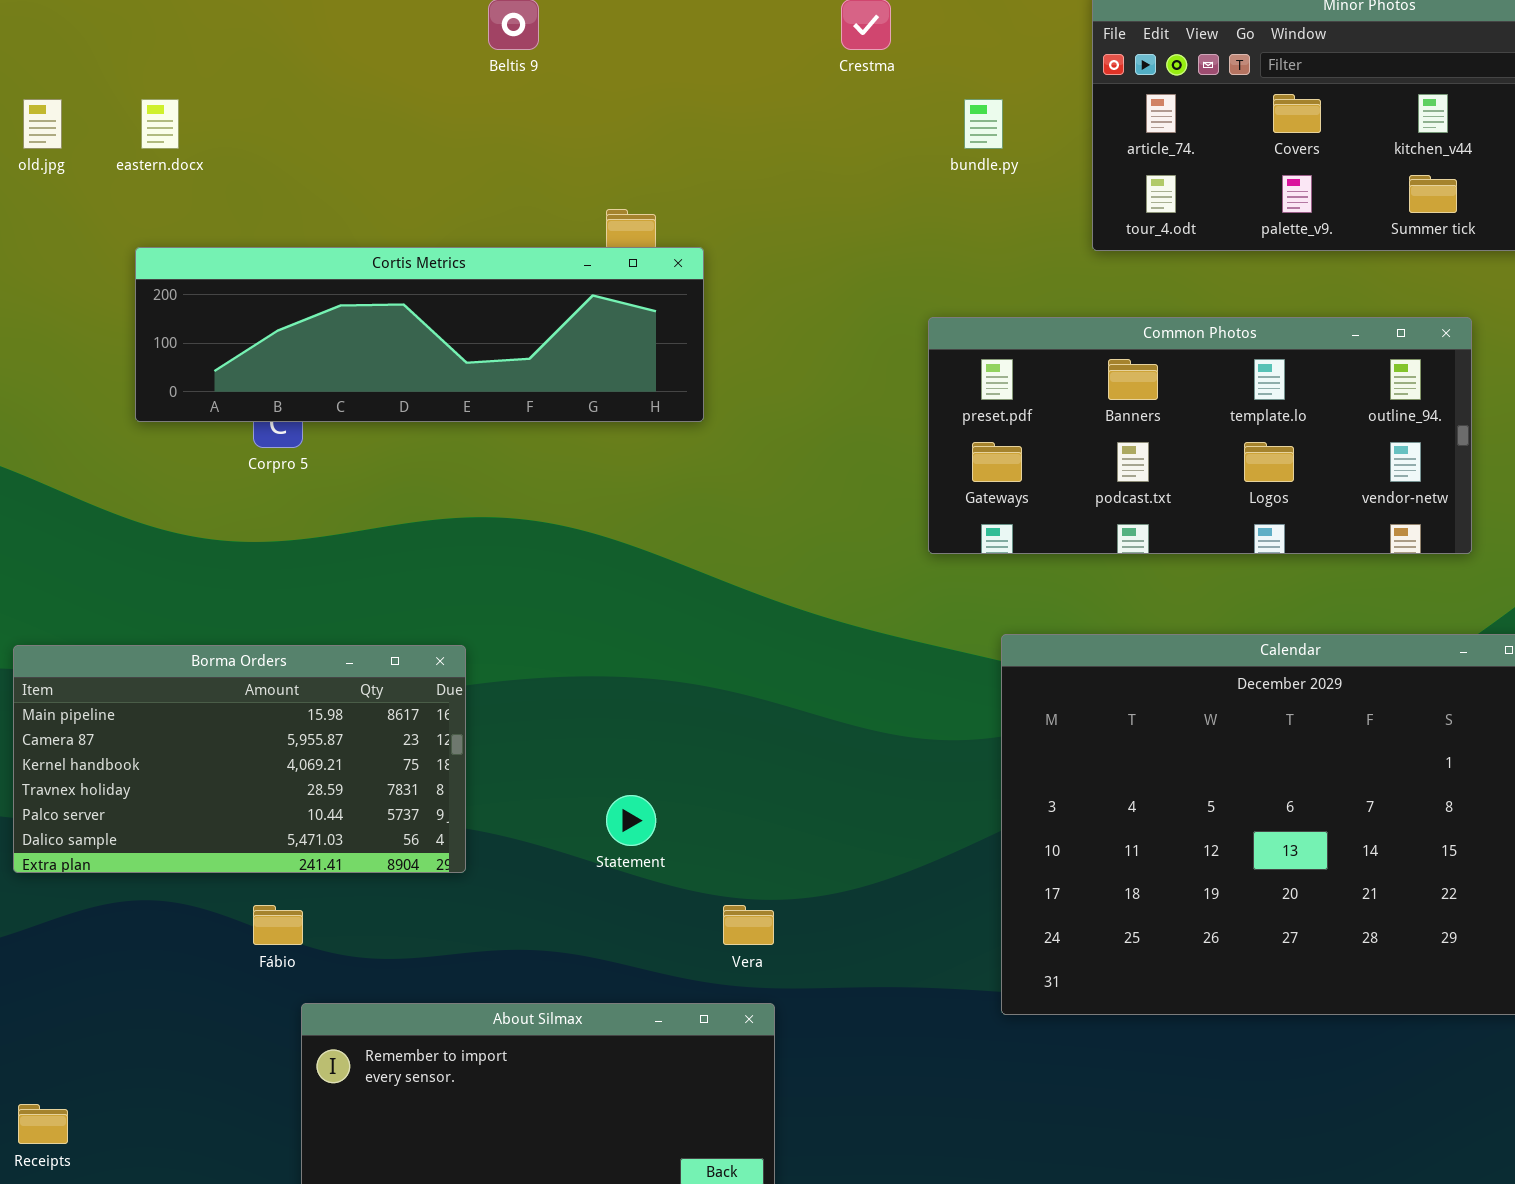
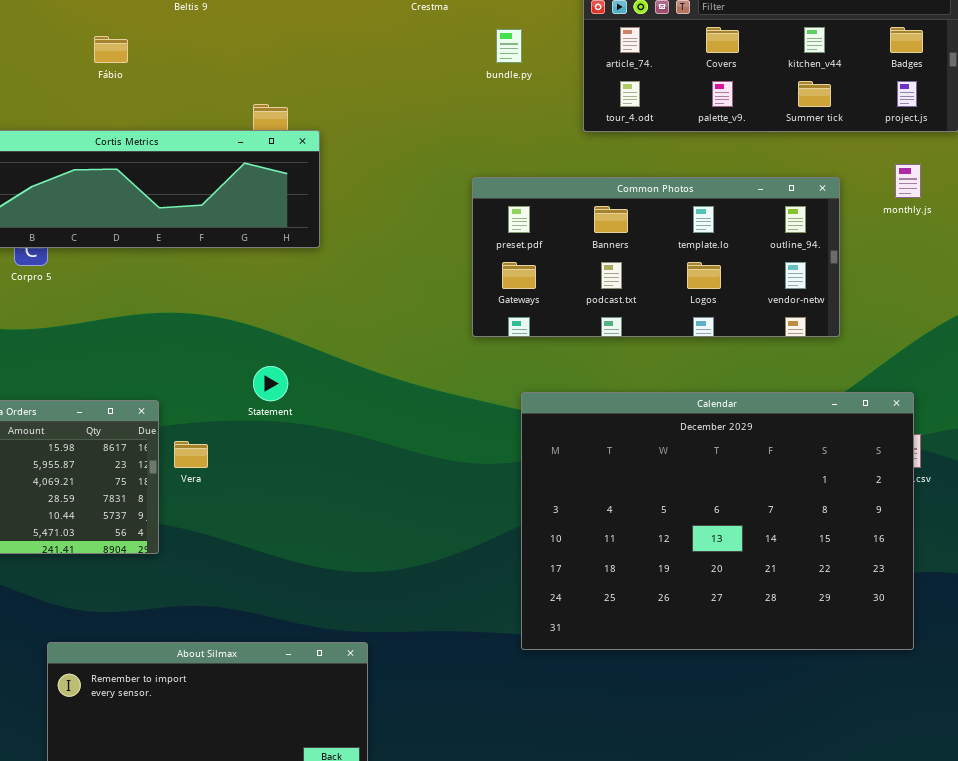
Statement: [606,795,656,846] -> [253,366,288,401], moved
Fábio: [253,905,303,945] -> [94,36,128,63], moved
Vera: [723,905,774,945] -> [174,441,208,468], moved

